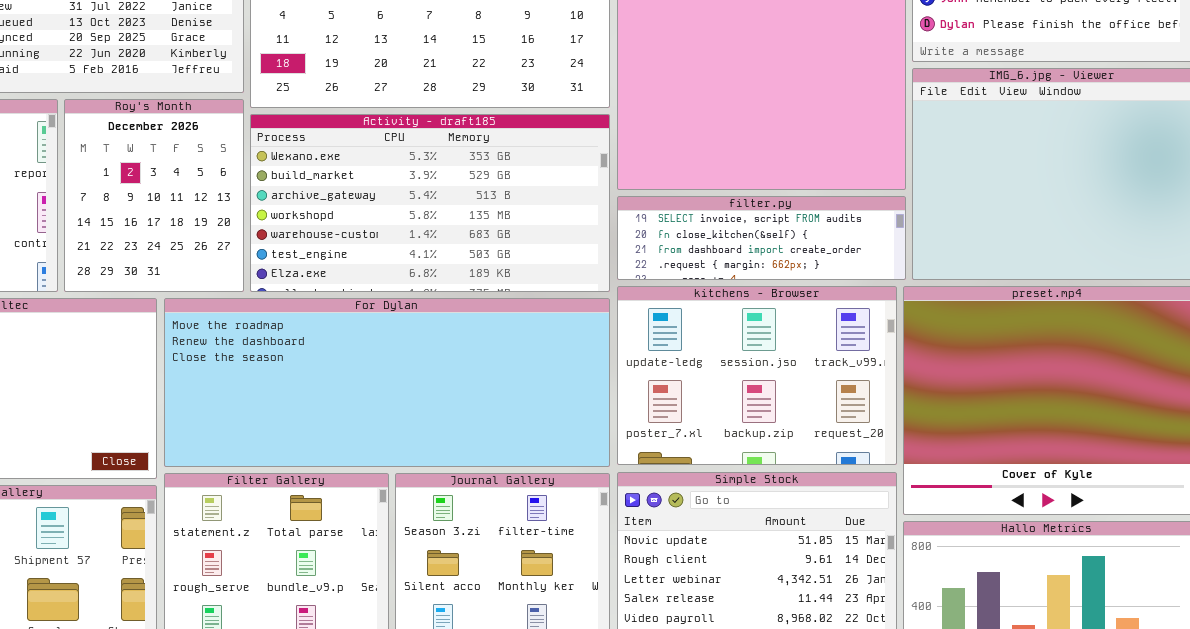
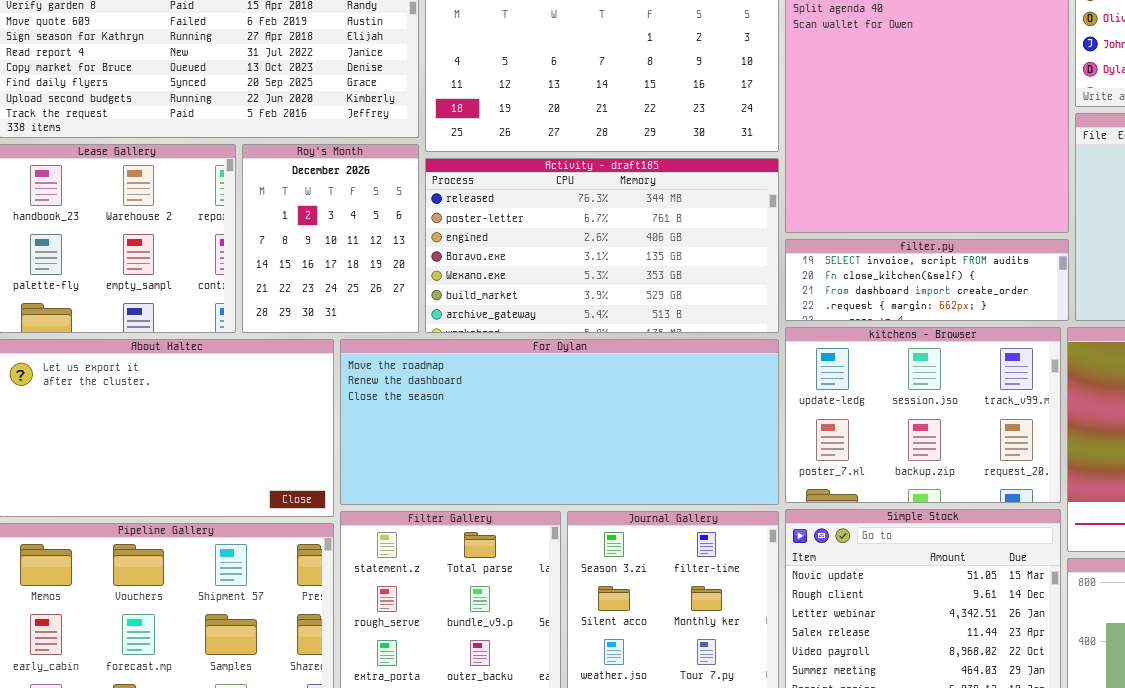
Activity - draft185: [250,114,610,292] -> [425,158,779,333], scrolled up 4 rows

